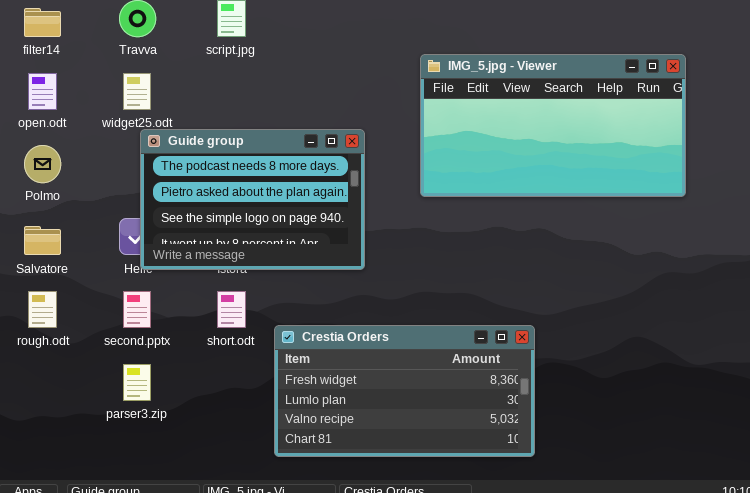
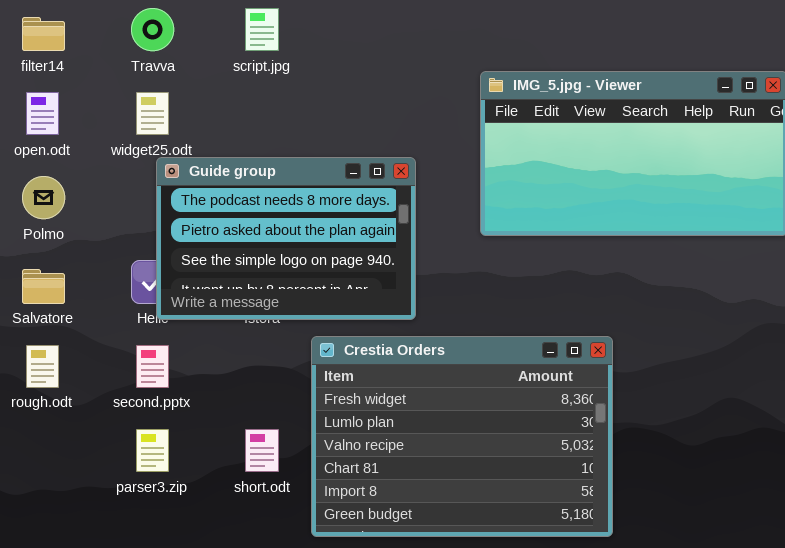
short.odt: [217,291,246,328] -> [245,429,279,472], moved
Crestia Orders: [274,325,535,457] -> [311,336,613,537], resized

